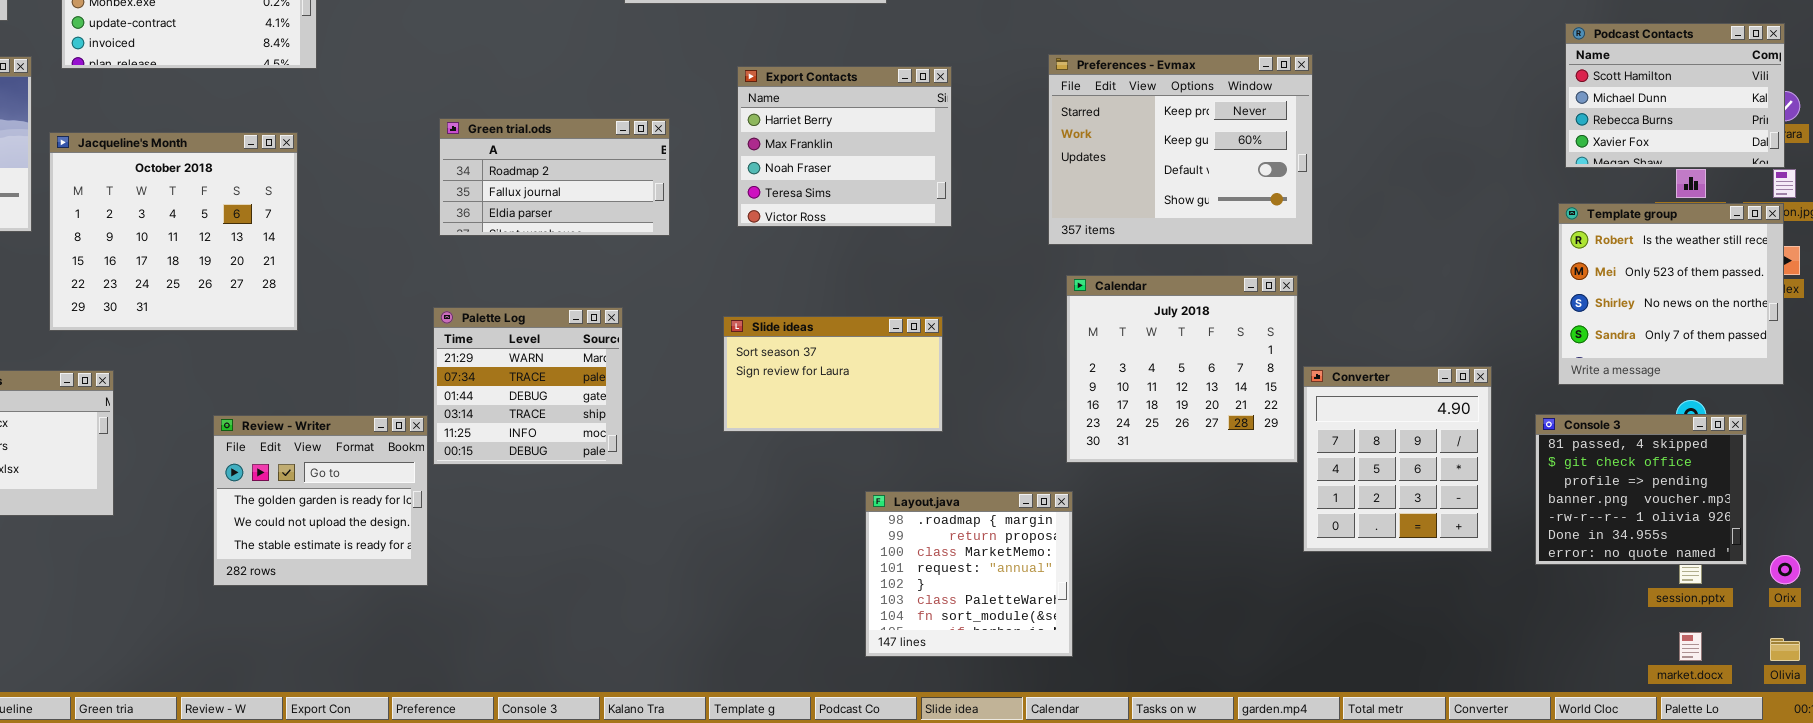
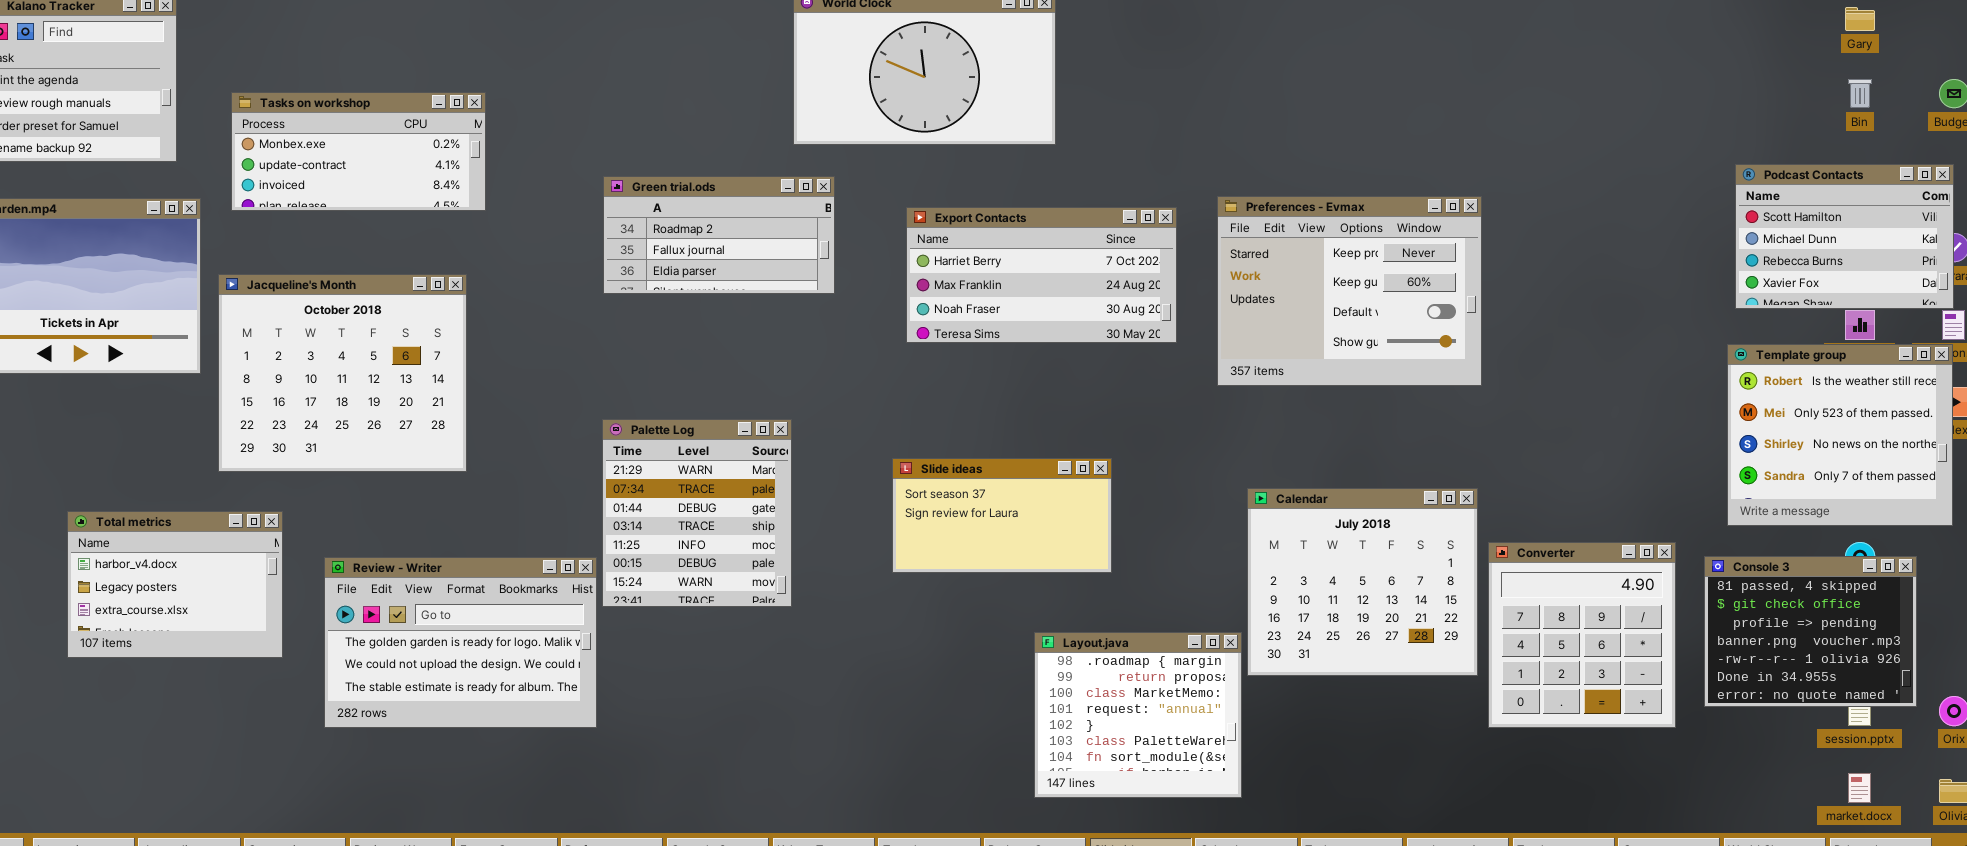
Export Contacts: [737,66,952,227] -> [906,207,1177,343], resized
Green trial.ods: [439,118,670,236] -> [603,176,835,294], moved
Calendar: [1066,275,1298,463] -> [1247,488,1478,676], moved
Palette Log: [433,307,623,465] -> [602,419,792,607], resized
Converter: [1303,366,1492,552] -> [1488,542,1676,728], moved
Review - Writer: [213,415,428,586] -> [324,557,597,728], resized

